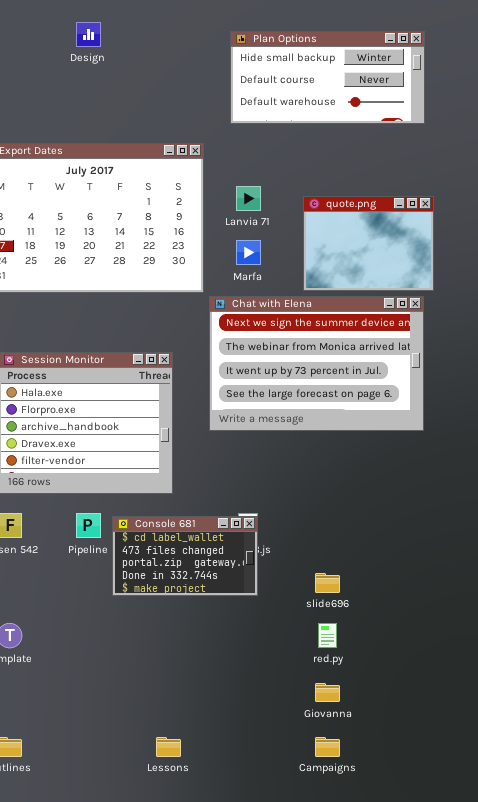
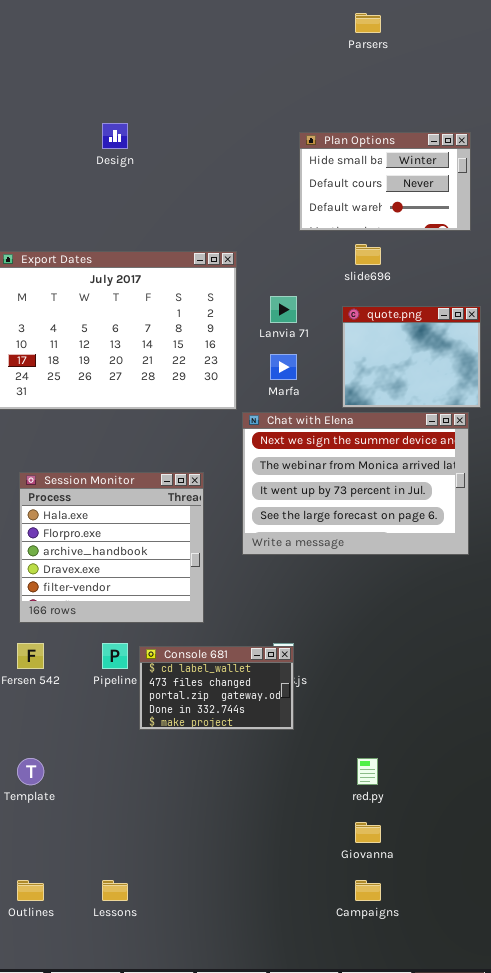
Plan Options: [230,31,425,124] -> [299,132,471,231], resized
slide696: [315,573,340,593] -> [355,244,381,265], moved
Lessons: [156,737,181,757] -> [102,880,128,901], moved

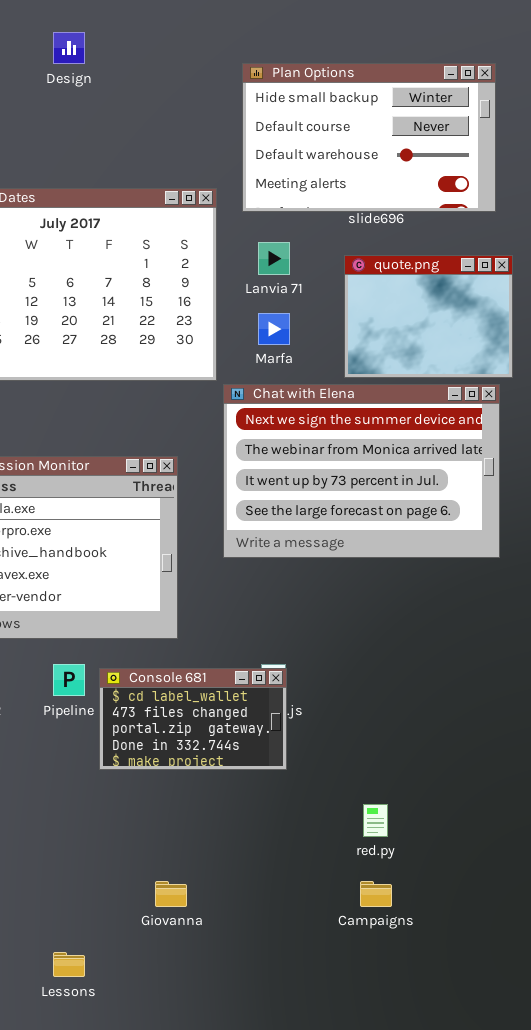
Plan Options: [299,132,471,231] -> [242,63,496,212], moved, resized
Giovanna: [355,822,381,843] -> [155,881,187,907], moved
Campaigns: [355,880,381,901] -> [360,881,392,907], moved

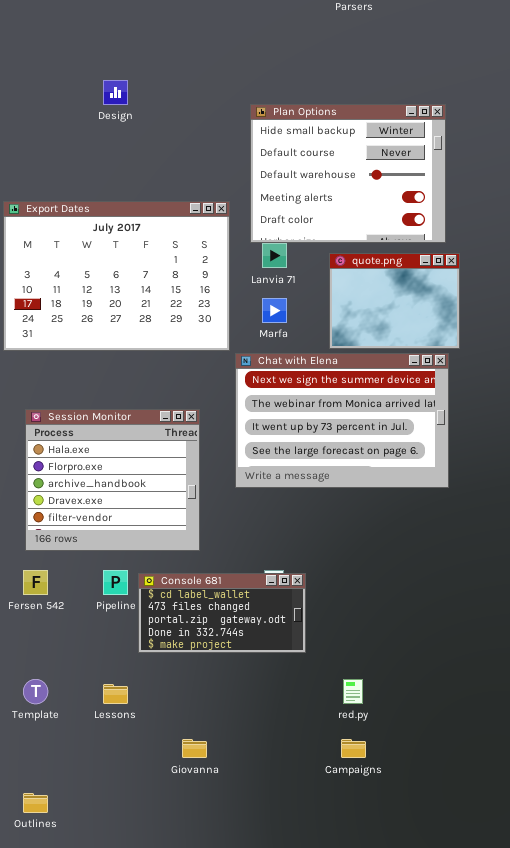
Plan Options: [242,63,496,212] -> [250,104,446,243], resized
Console 681: [99,668,287,770] -> [138,573,306,653], resized
Lessons: [53,952,85,977] -> [103,684,128,704], moved

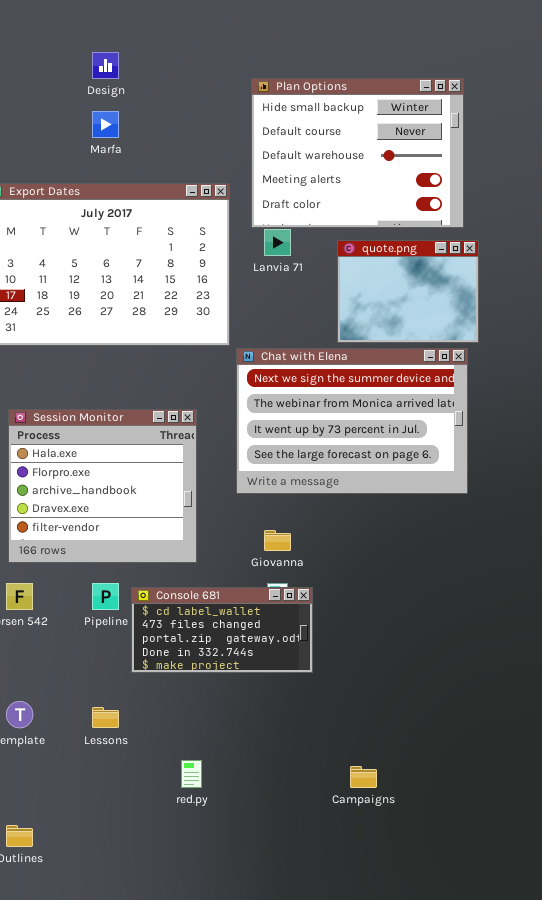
Marfa: [262,298,287,323] -> [92,111,119,138], moved
red.py: [343,679,363,704] -> [181,760,202,788], moved
Giovanna: [182,739,207,758] -> [264,530,291,551], moved

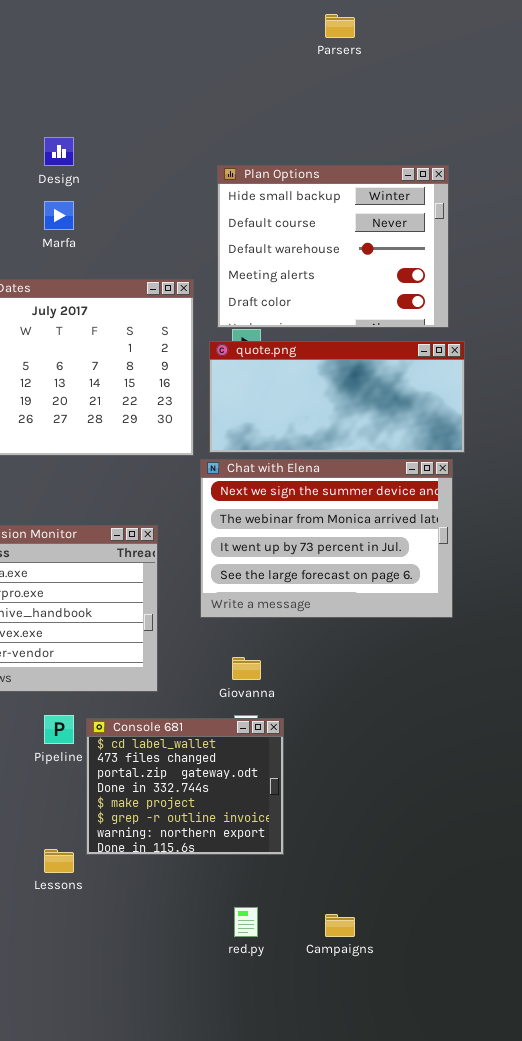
quote.png: [337,240,479,343] -> [209,341,465,453], resized
Console 681: [131,587,313,673] -> [86,718,284,855], resized
red.py: [181,760,202,788] -> [234,907,258,937], moved

